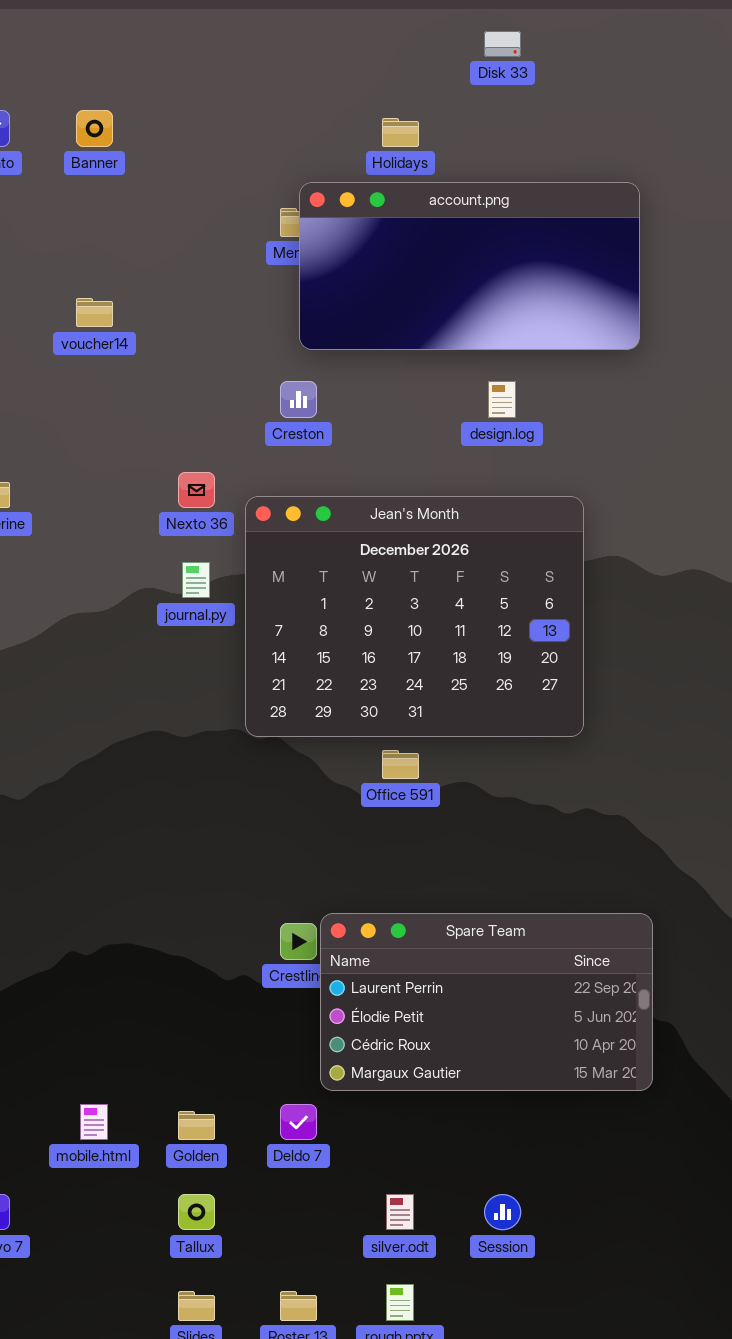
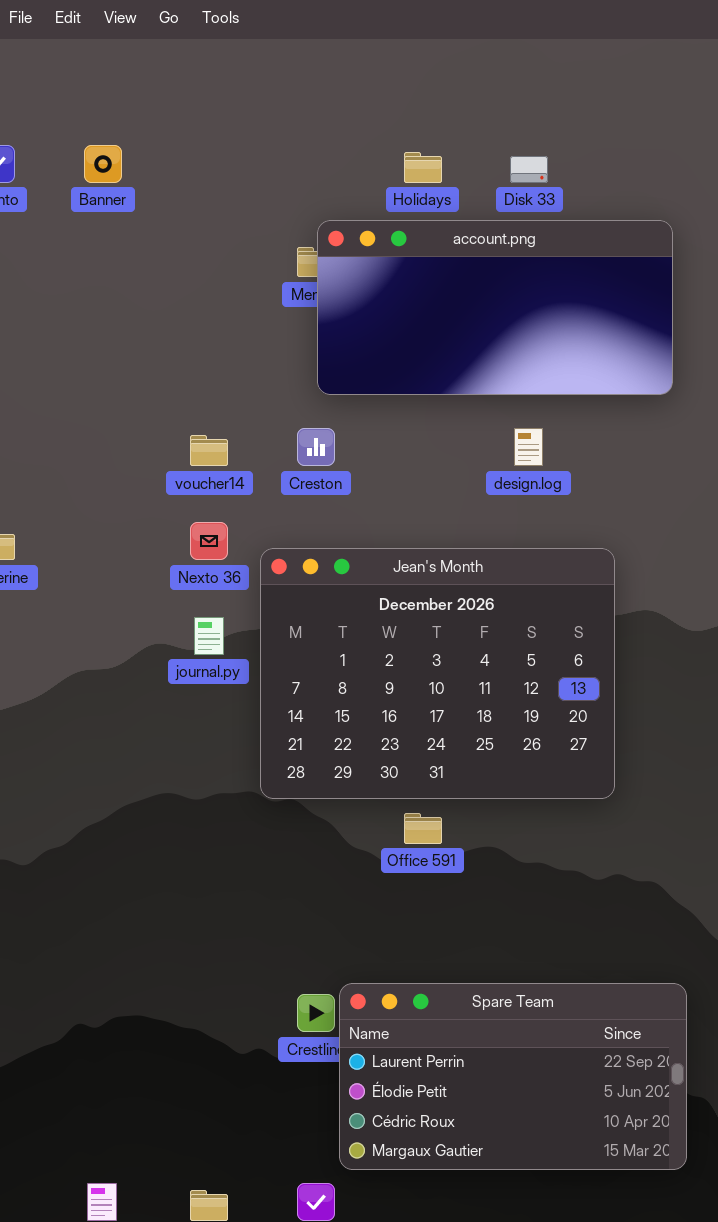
Disk 33: [484,31,521,57] -> [510,156,548,183], moved
voucher14: [76,298,113,327] -> [190,435,228,466], moved

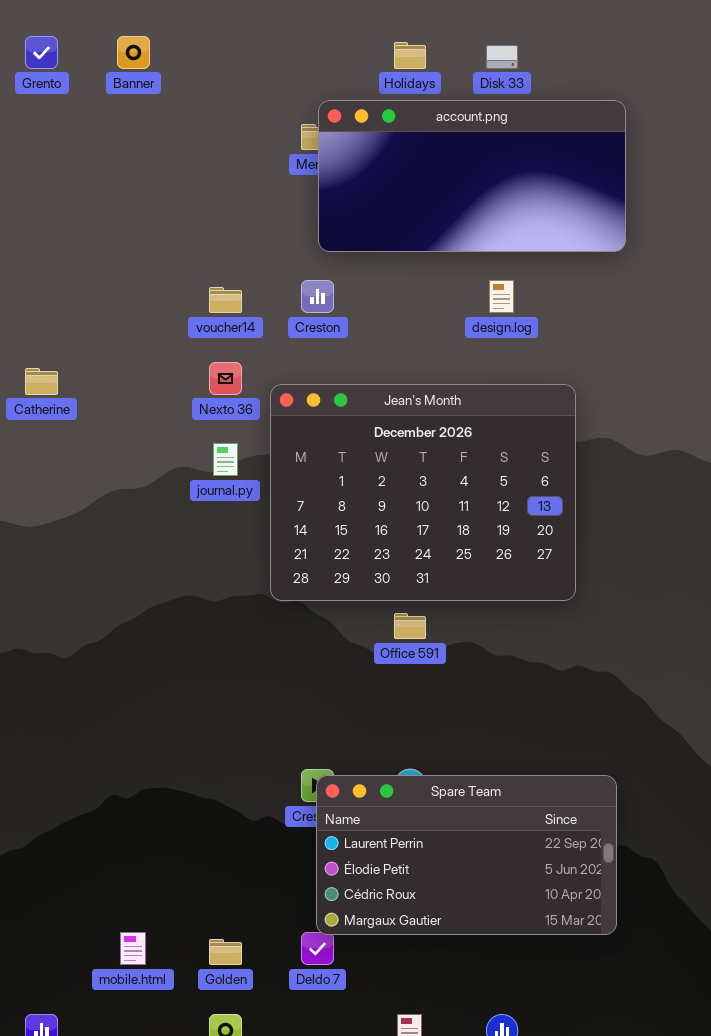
Spare Team: [339,983,687,1170] -> [316,775,617,935], moved

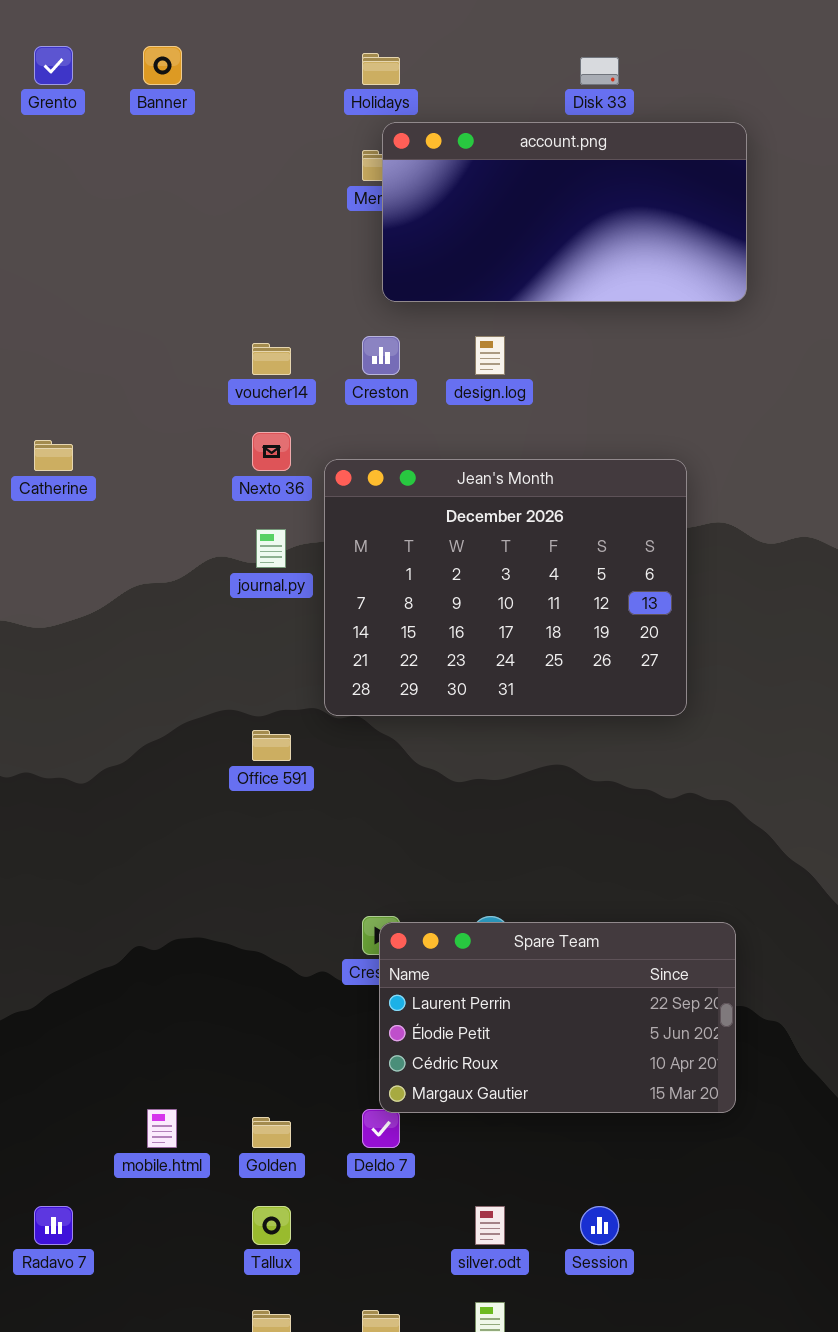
Holidays: [394,42,426,69] -> [362,53,400,85], moved
design.log: [489,280,514,313] -> [475,336,505,375], moved
Office 591: [394,613,426,639] -> [252,730,291,761], moved

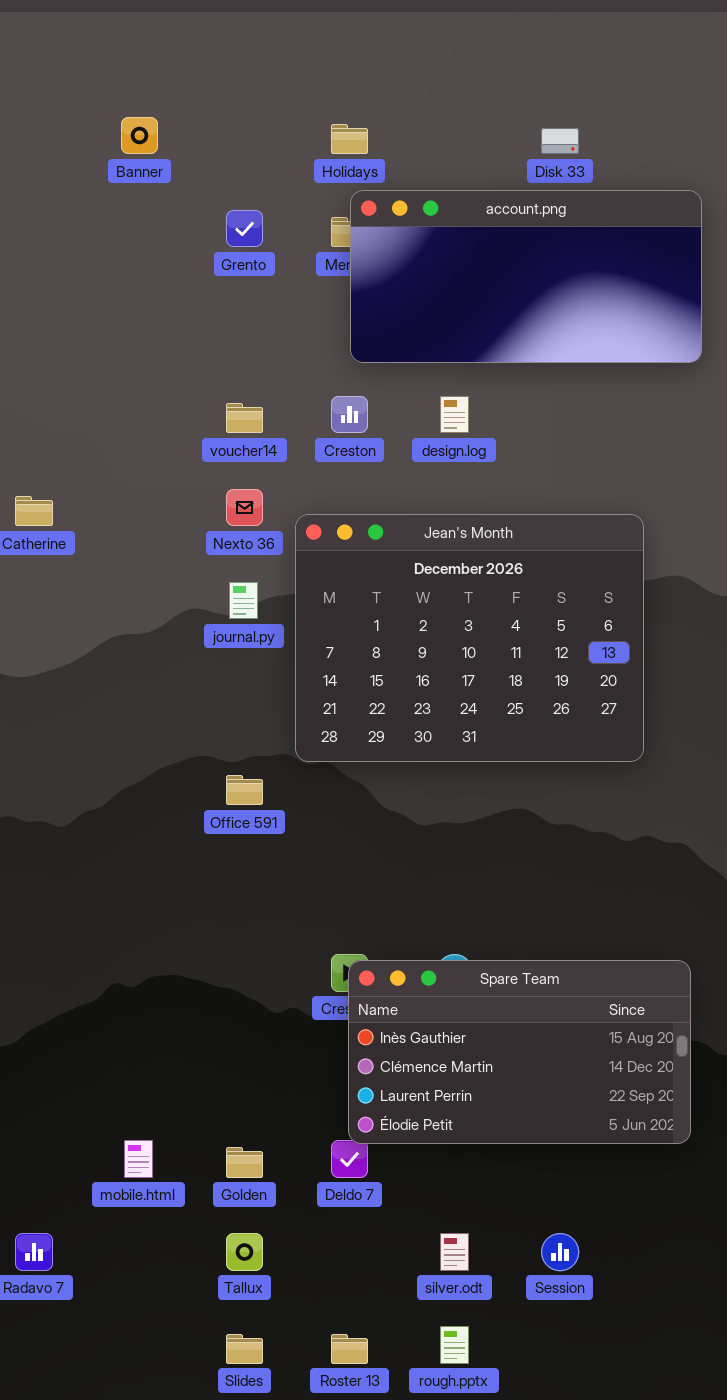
Grento: [34,46,73,85] -> [226,210,263,247], moved
Spare Team: [379,922,736,1113] -> [348,960,691,1144], scrolled up 2 rows

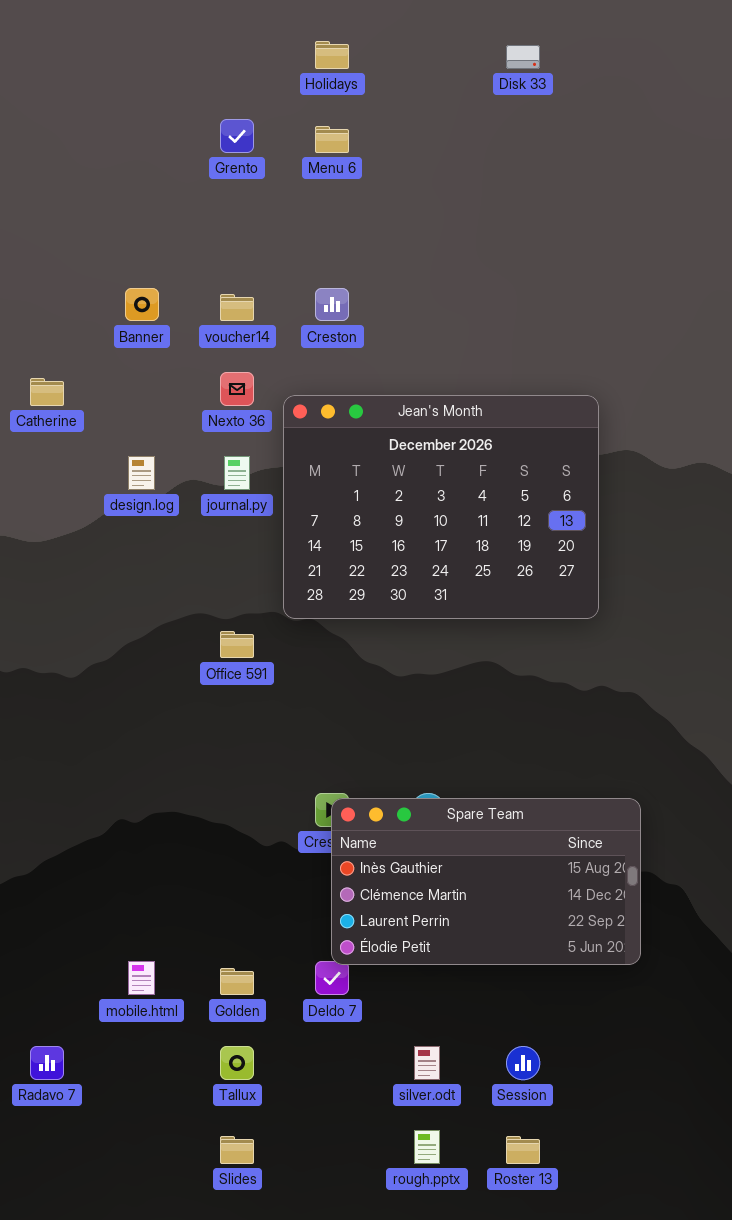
Banner: [121,117,158,154] -> [125,288,159,321], moved
account.png: [350,190,702,363] -> none, closed
design.log: [440,396,469,433] -> [128,456,155,490], moved
Roster 13: [331,1334,368,1364] -> [506,1136,540,1164], moved

